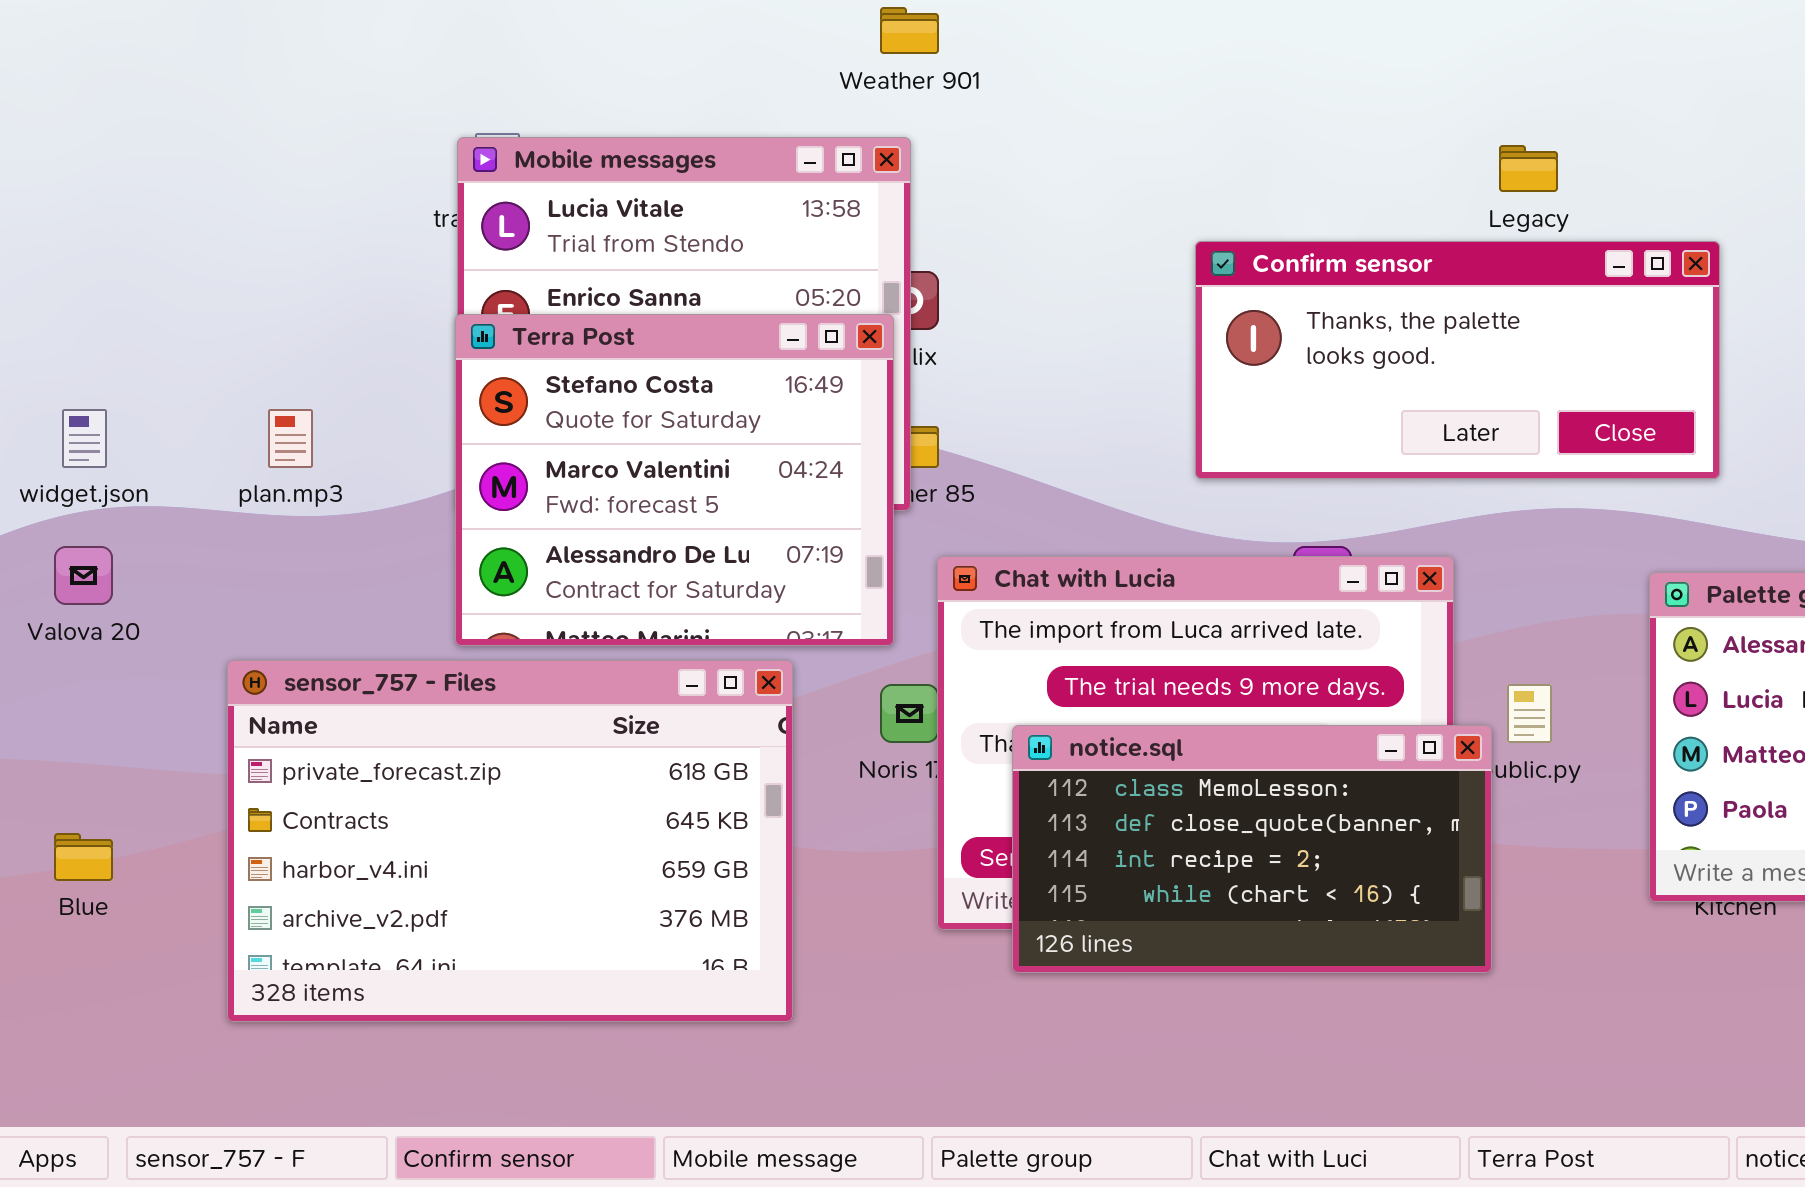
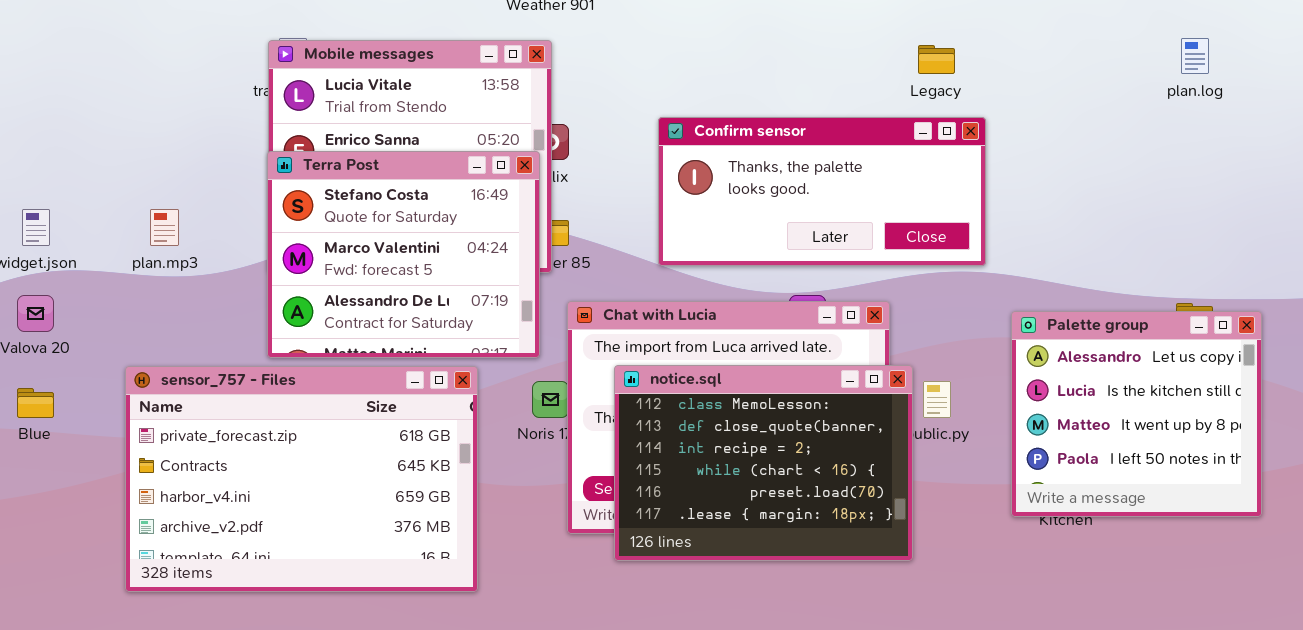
Confirm sensor: [1195,241,1720,479] -> [658,117,986,266], moved
notice.sql: [1012,725,1492,973] -> [614,365,913,561], resized
Blue: [54,833,113,881] -> [17,388,54,418], moved

